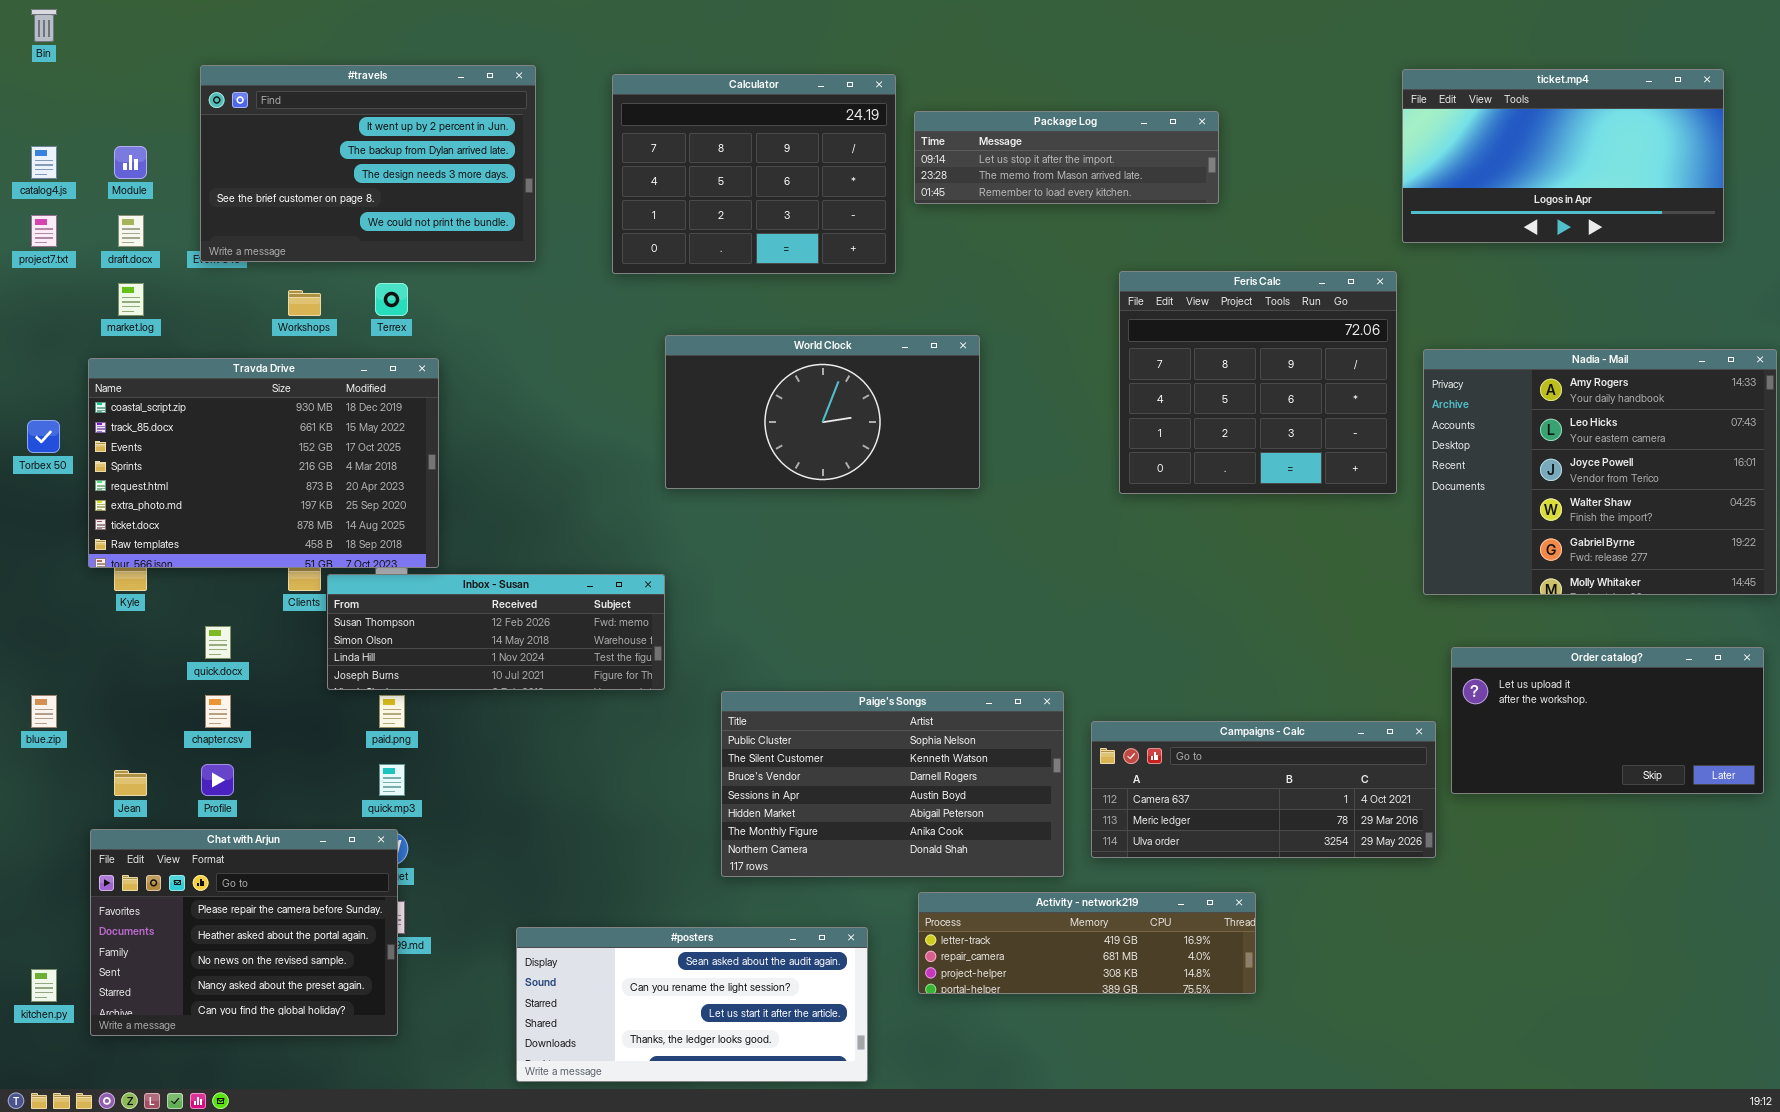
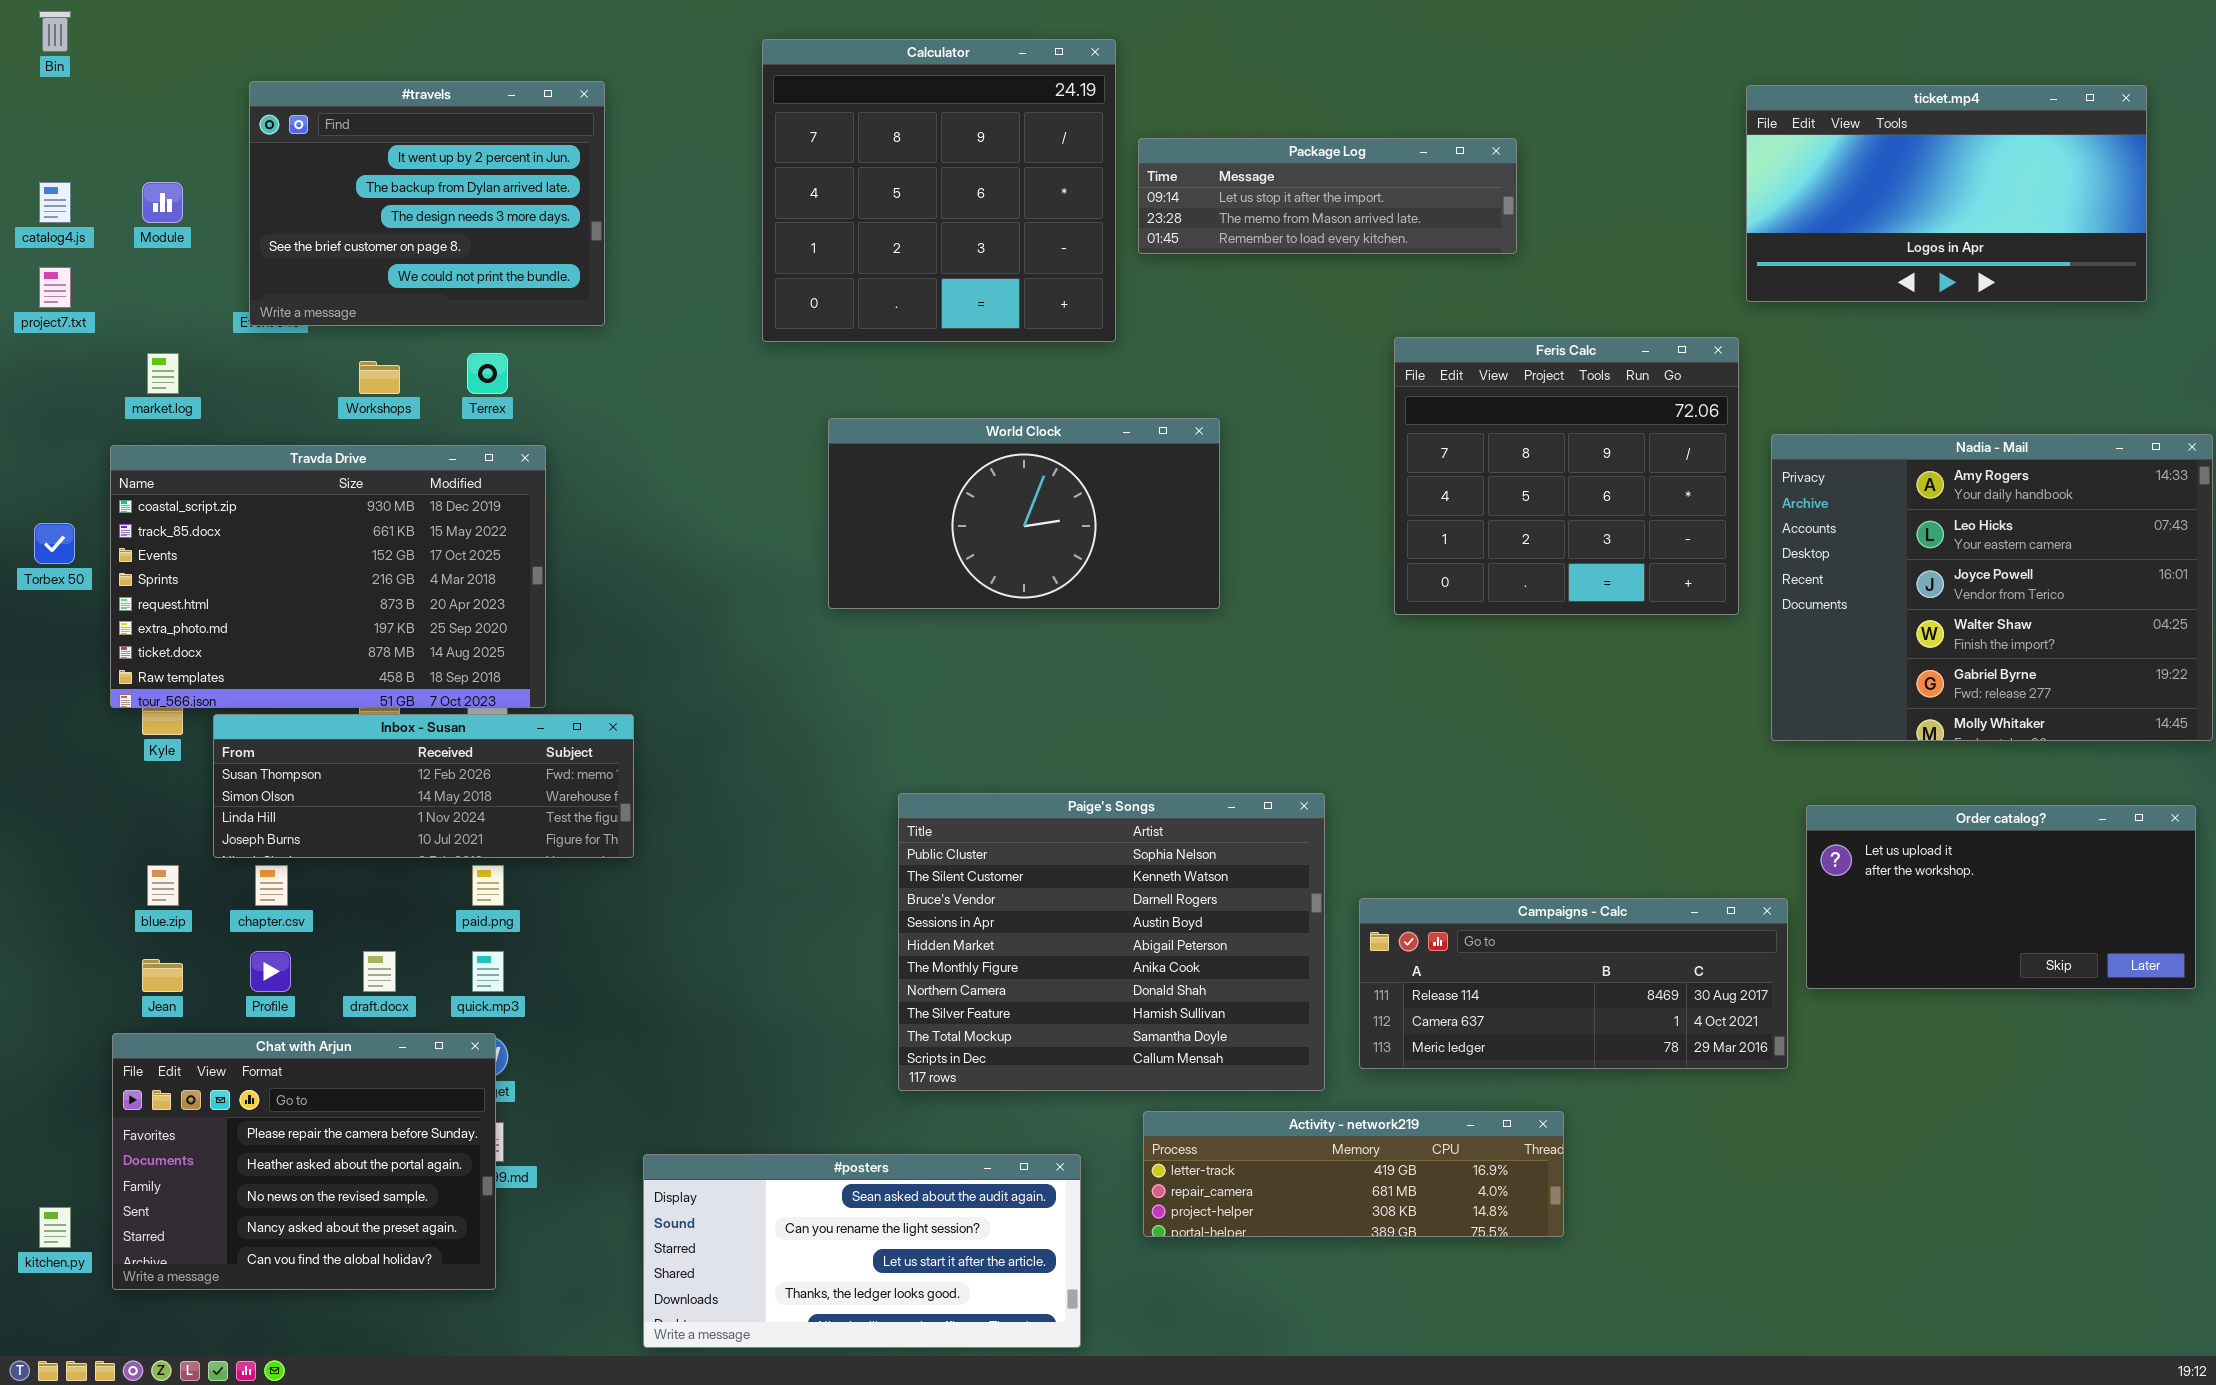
#travels: [200,65,536,262] -> [249,81,605,326], resized
Calculator: [612,74,896,274] -> [762,39,1116,342], resized
draft.docx: [118,215,144,247] -> [363,951,396,992], moved
Inbox - Susan: [327,574,665,690] -> [213,714,634,858], moved
Paige's Songs: [721,691,1064,877] -> [898,793,1325,1091], resized
blue.zip: [31,695,57,728] -> [147,865,179,906], moved
Campaigns - Calc: [1091,721,1436,858] -> [1359,898,1788,1069], scrolled up 1 row

